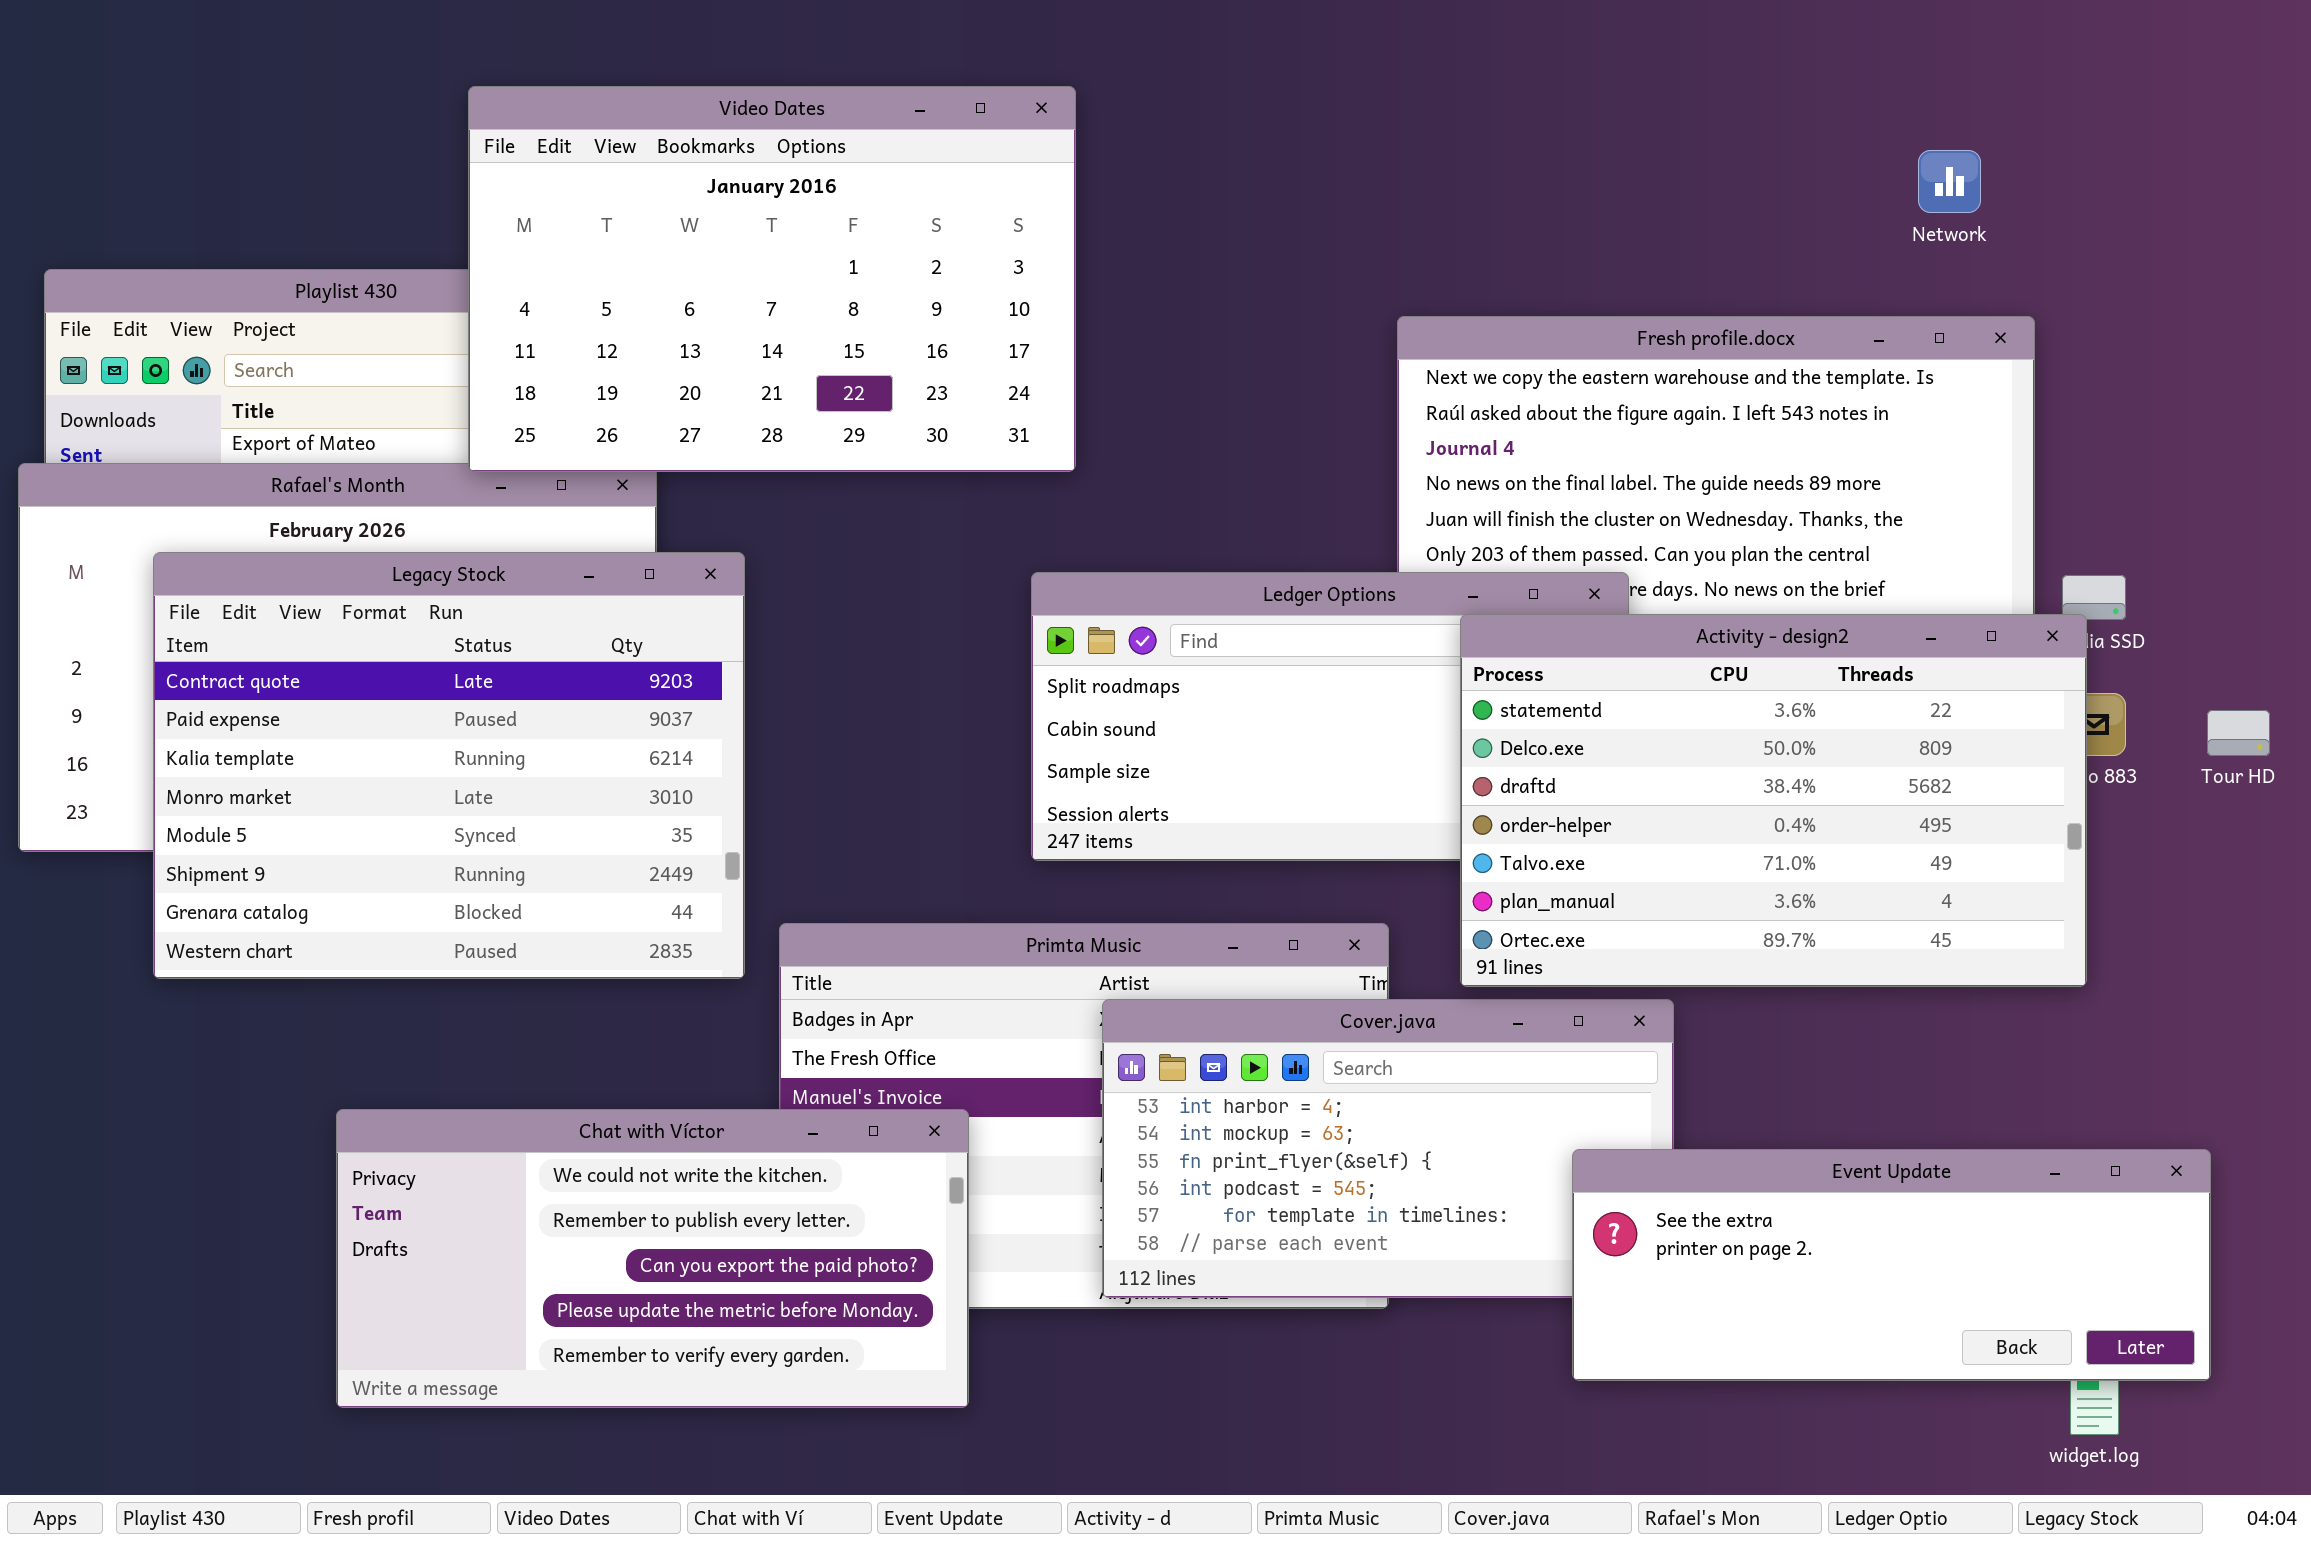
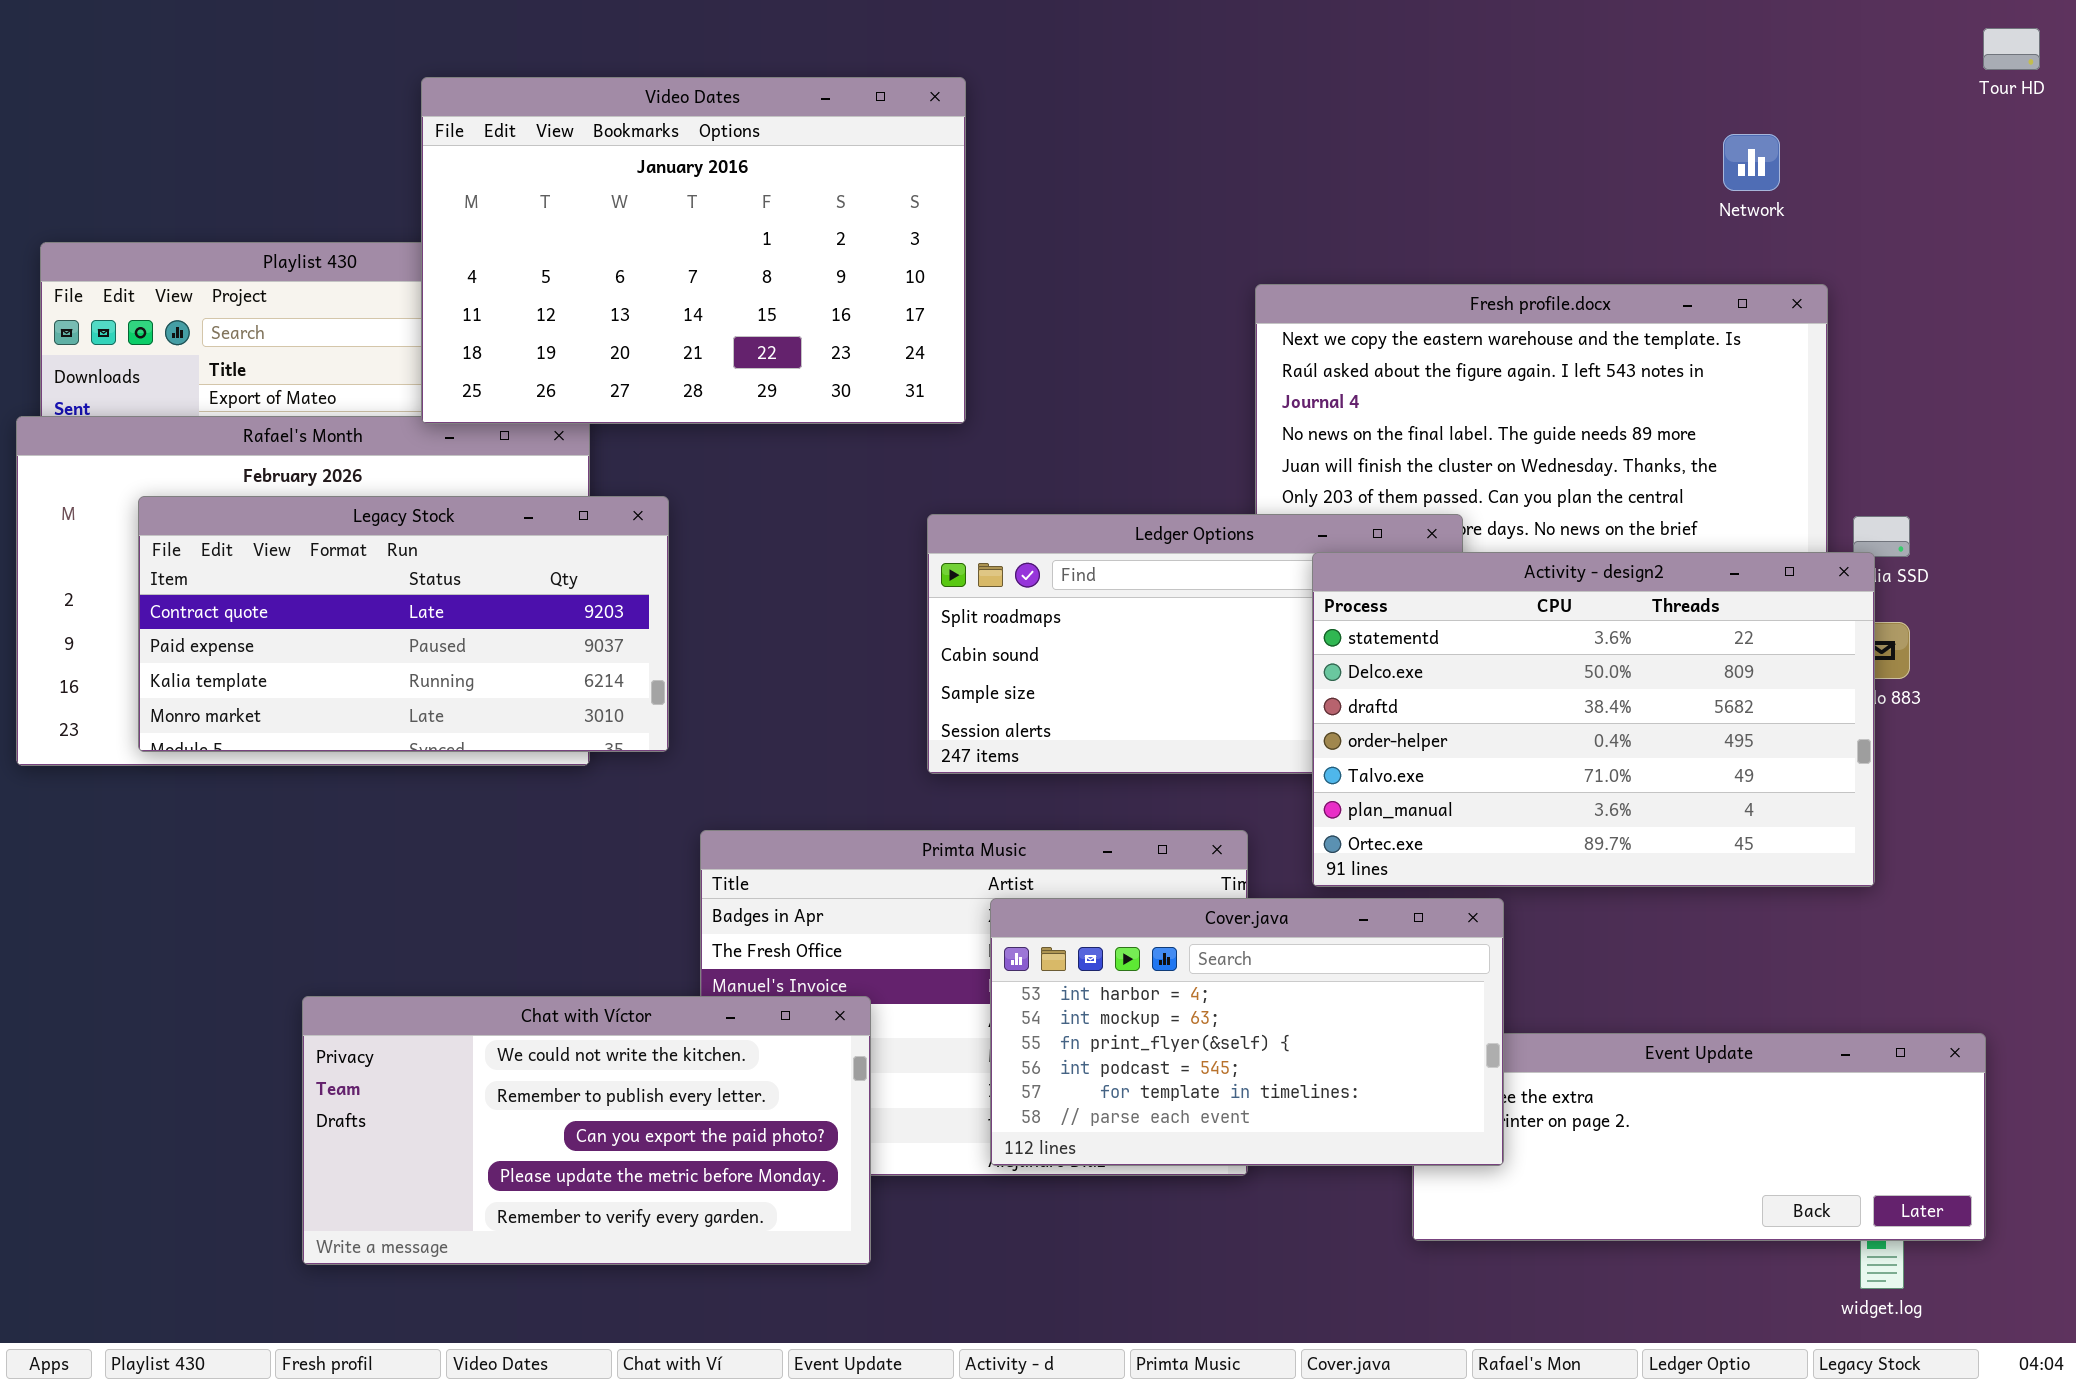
Legacy Stock: [153,552,745,979] -> [138,496,669,752], resized
Tour HD: [2207,710,2270,756] -> [1983,28,2040,70], moved
Cover.java: [1102,999,1674,1298] -> [990,898,1504,1166], raised

